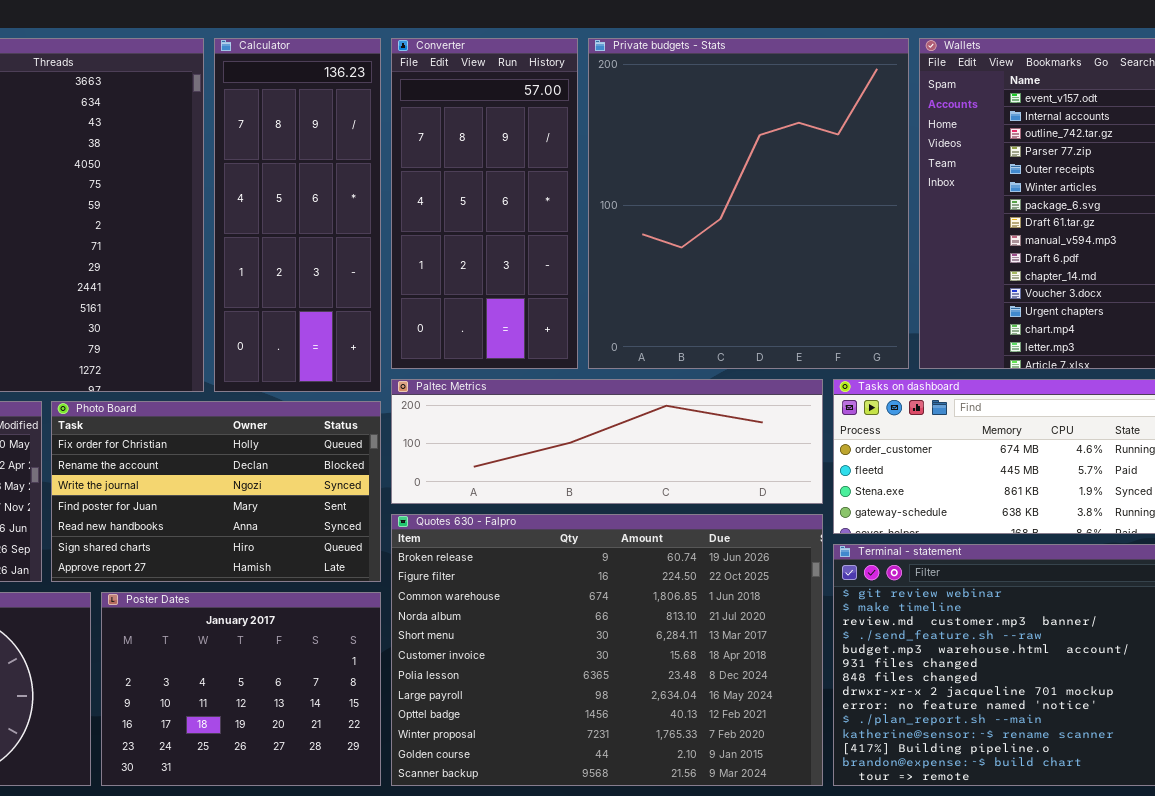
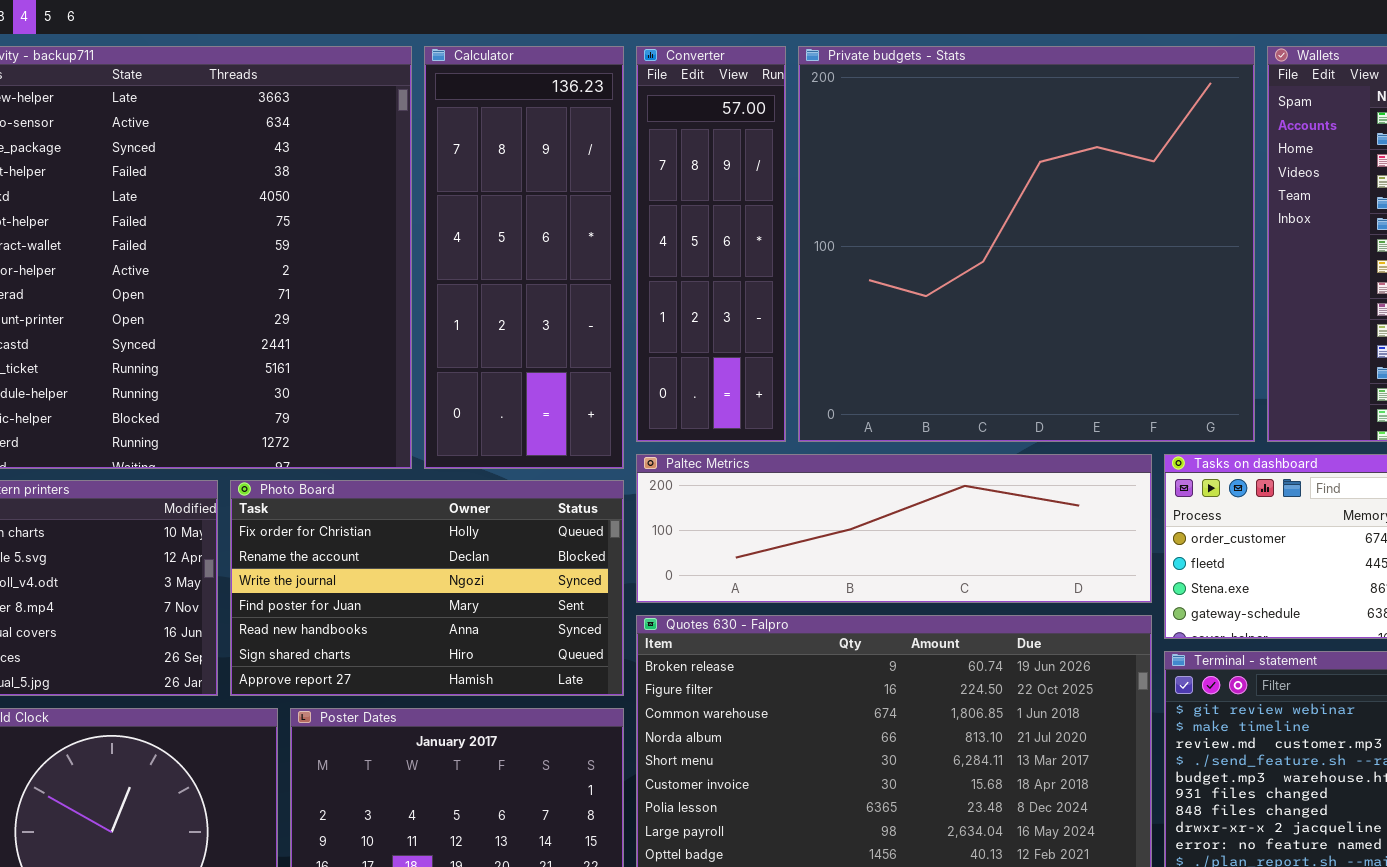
Converter: [391,38,578,369] -> [636,46,786,442], resized
Private budgets - Stats: [588,38,909,369] -> [798,46,1255,442], resized

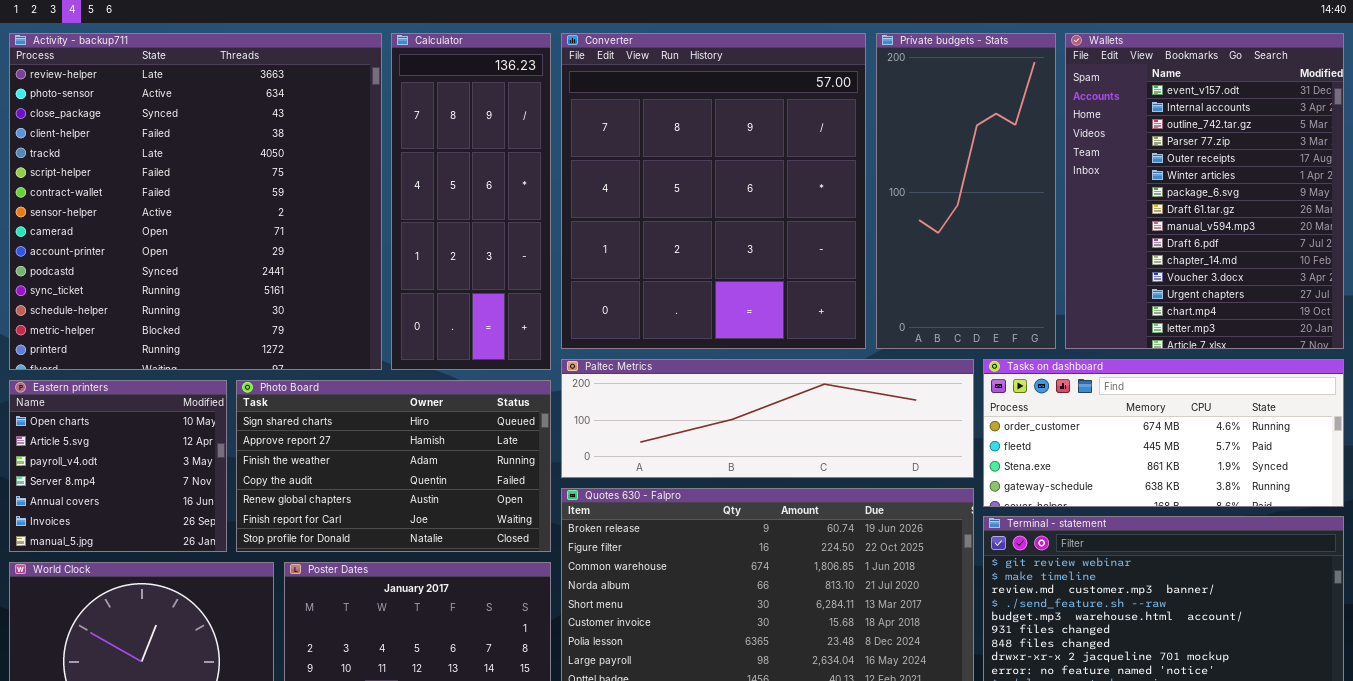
Converter: [636,46,786,442] -> [561,33,866,349], resized
Private budgets - Stats: [798,46,1255,442] -> [876,33,1056,349], resized
Photo Board: [230,480,624,696] -> [236,380,551,552], scrolled down 5 rows

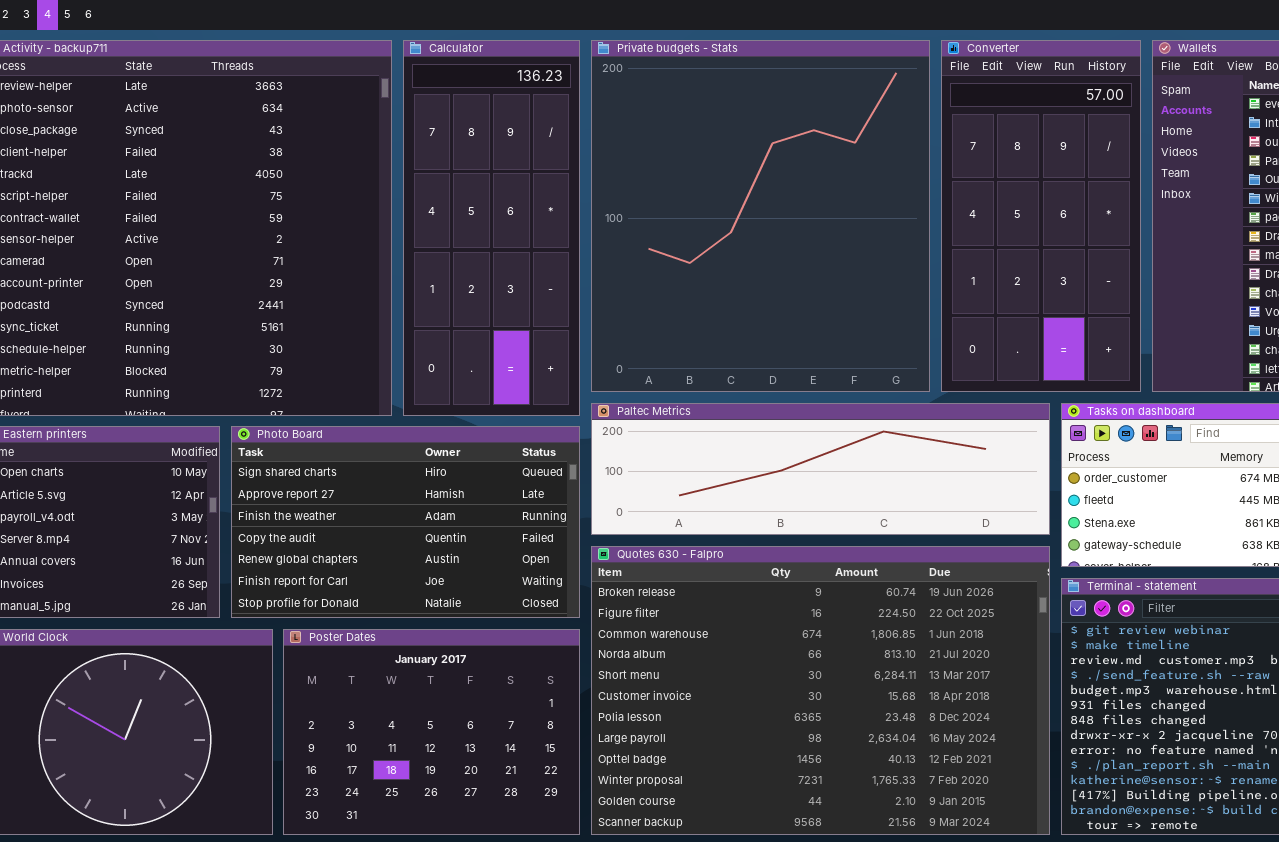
Converter: [561,33,866,349] -> [941,40,1141,392], moved, resized
Private budgets - Stats: [876,33,1056,349] -> [591,40,930,392], moved, resized

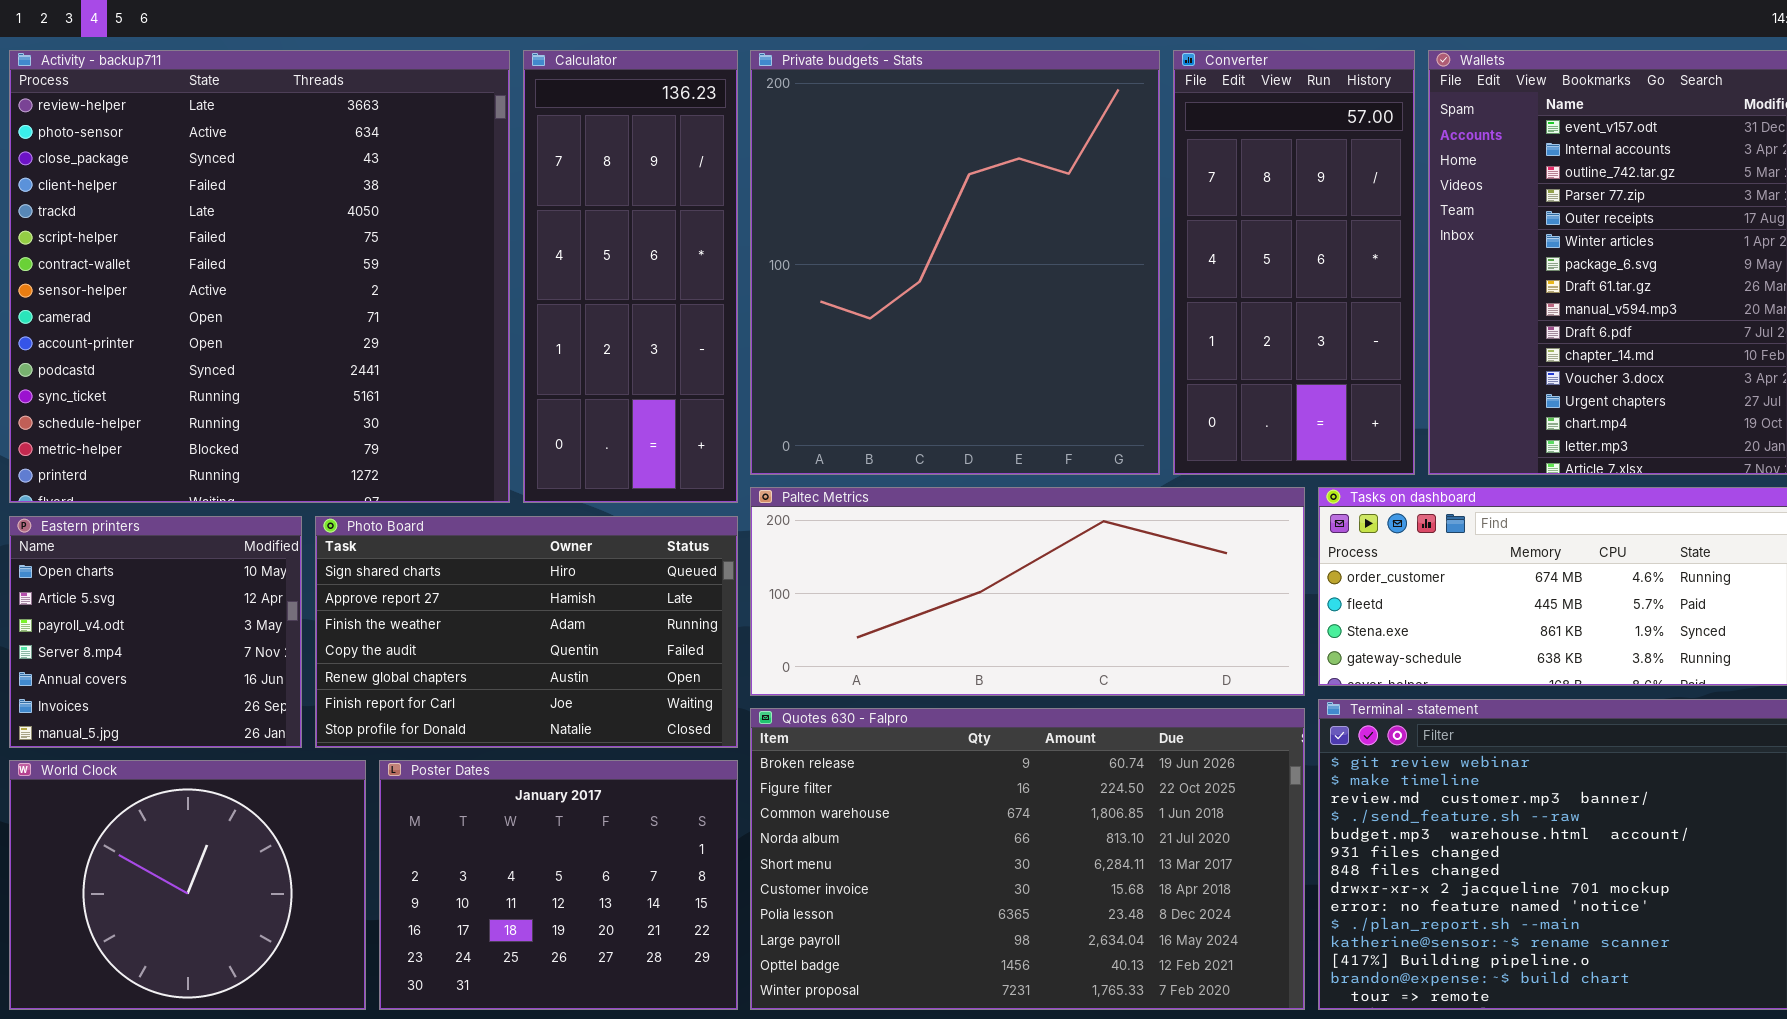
Paltec Metrics: [591,403,1050,535] -> [750,487,1305,696], resized
Quotes 630 - Falpro: [591,546,1050,835] -> [750,708,1305,1010], resized

